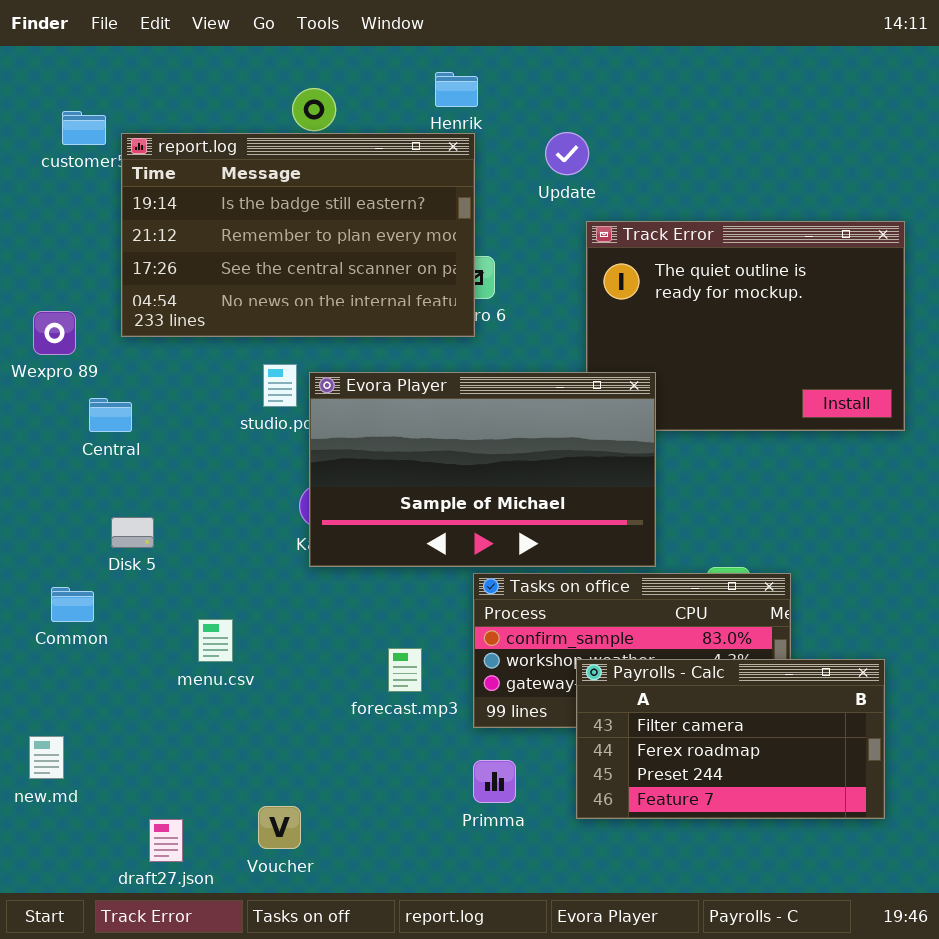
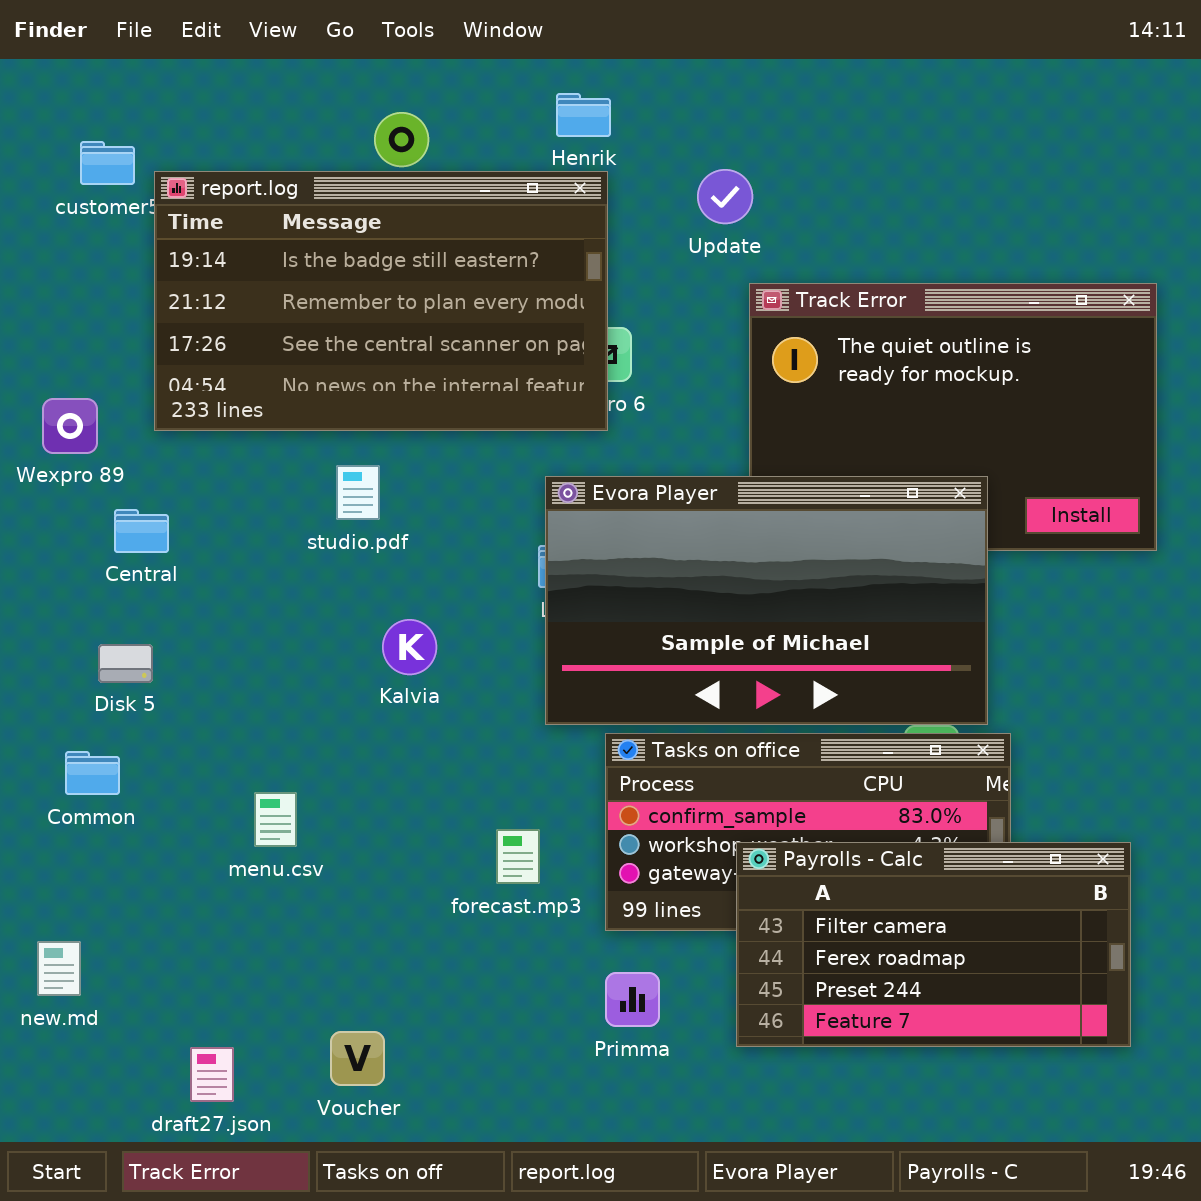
Evora Player: [309,372,656,567] -> [545,476,988,725], moved
Disk 5: [111,517,154,548] -> [98,644,153,683], moved

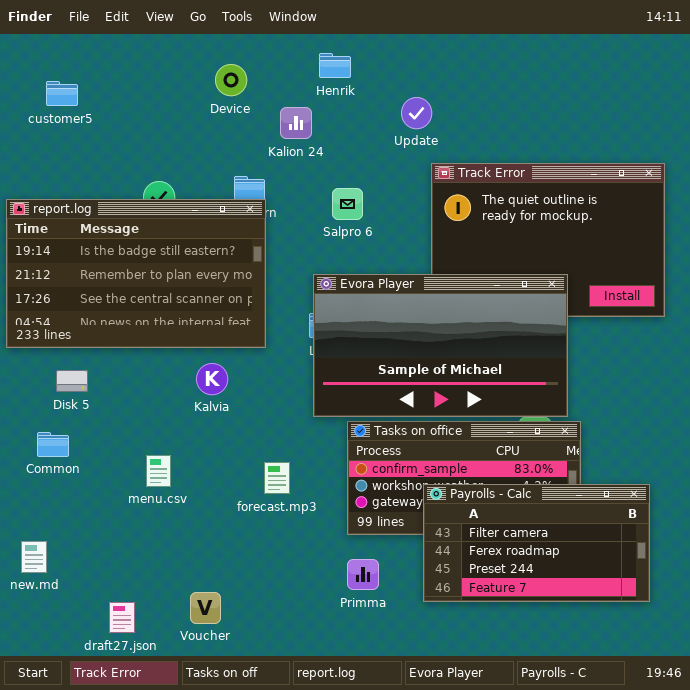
report.log: [154,171,608,431] -> [6,199,266,348], moved
Kalvia: [382,619,437,675] -> [196,363,228,395], moved
forecast.mp3: [496,829,540,884] -> [264,462,290,494], moved

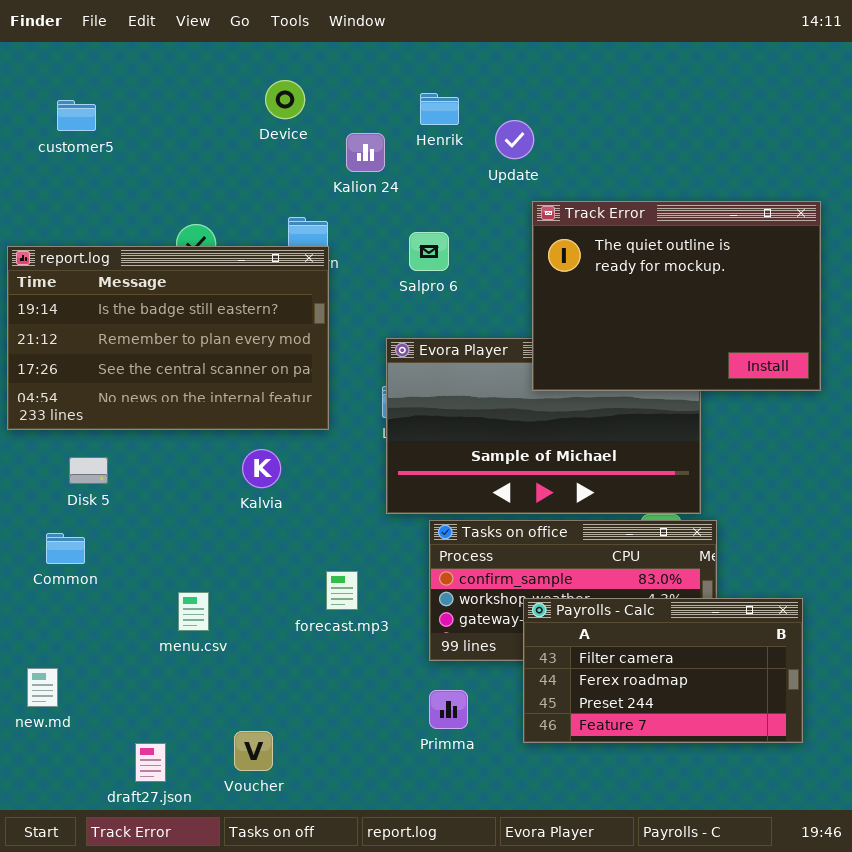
Henrik: [319,53,351,78] -> [420,93,459,125], moved
Track Error: [431,163,665,317] -> [532,201,821,391], raised
menu.csv: [146,455,171,487] -> [178,592,209,631], moved

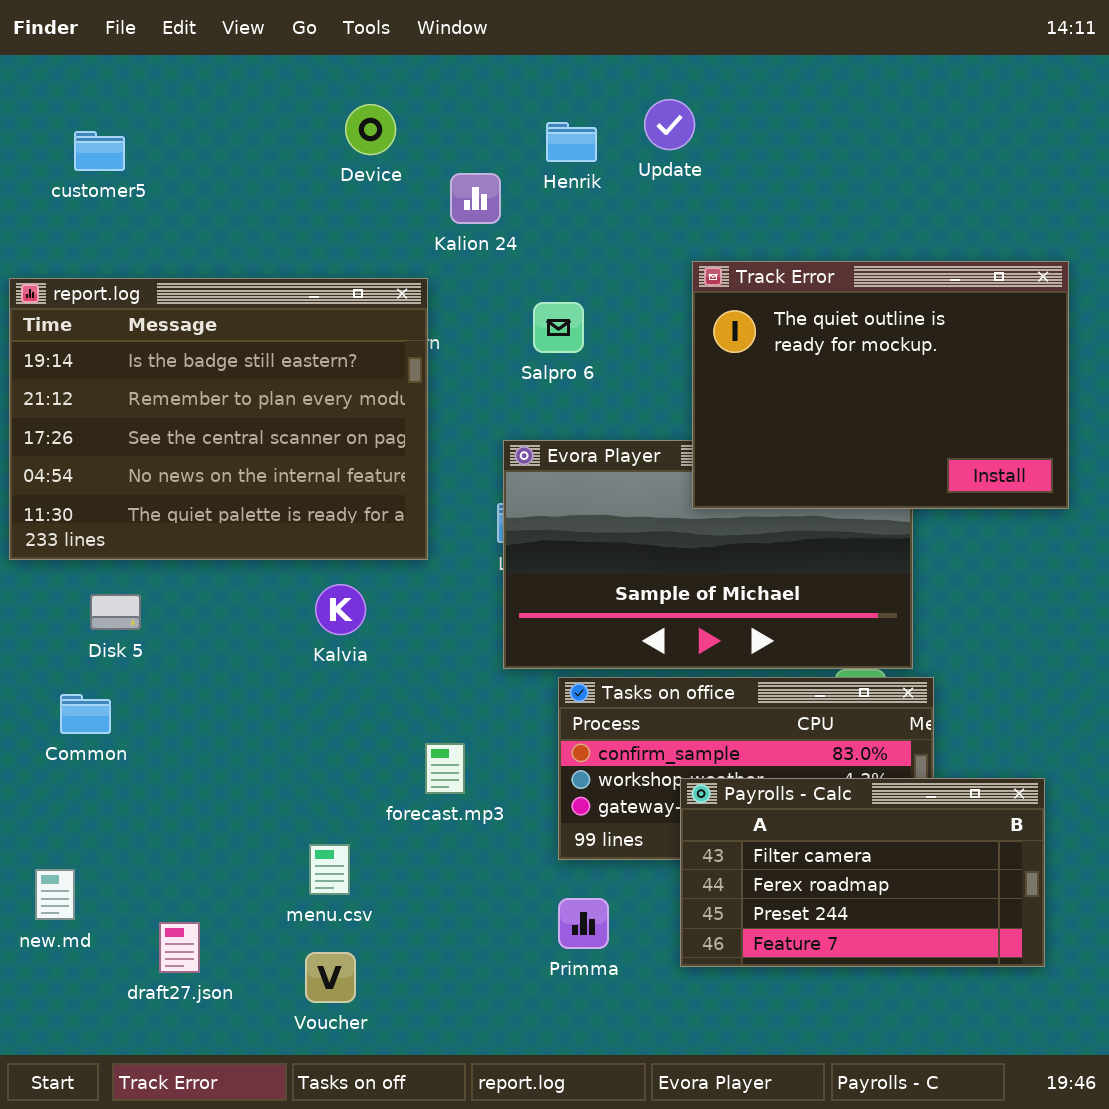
Update: [495,120,534,159] -> [644,99,695,150], moved
report.log: [7,246,329,430] -> [9,278,428,560], resized
menu.csv: [178,592,209,631] -> [309,844,350,895], moved
draft27.json: [135,743,166,782] -> [159,922,200,973], moved

